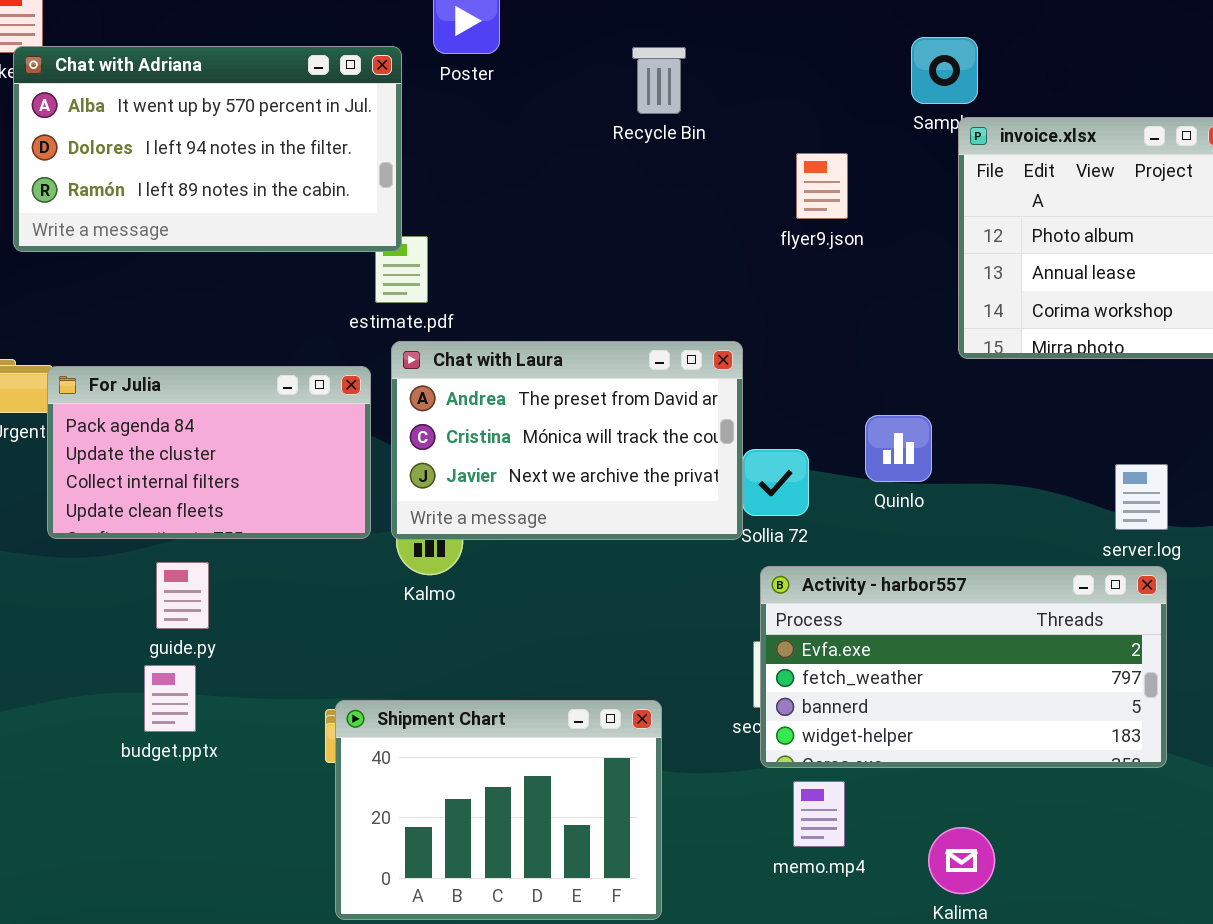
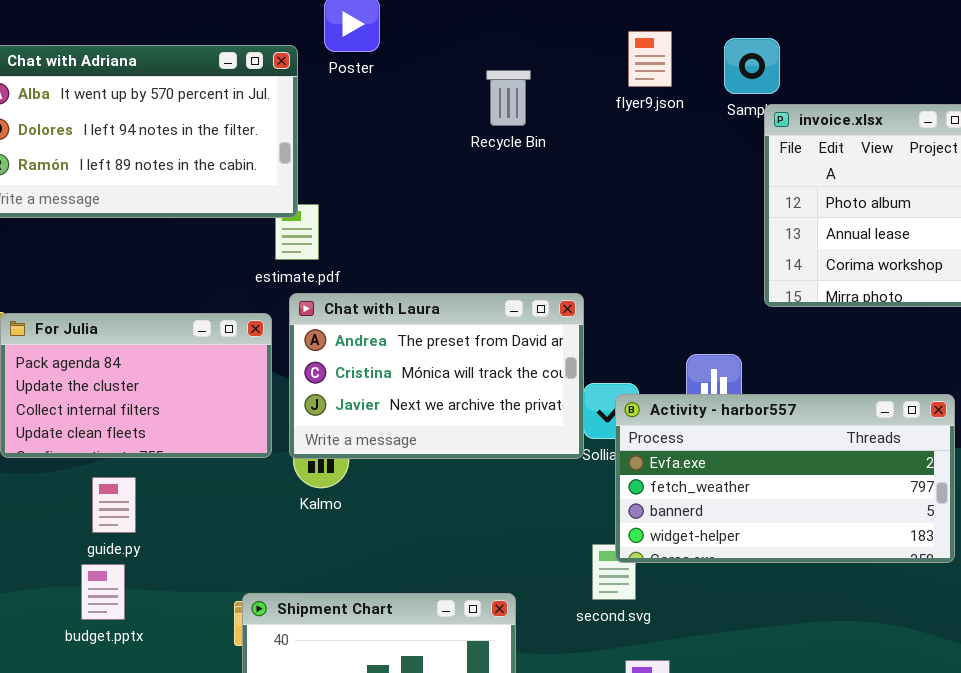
Recycle Bin: [632,47,686,114] -> [486,70,531,126], moved
flyer9.json: [796,153,848,219] -> [628,31,672,87], moved
Activity - harbor557: [760,566,1167,768] -> [615,394,955,563], moved

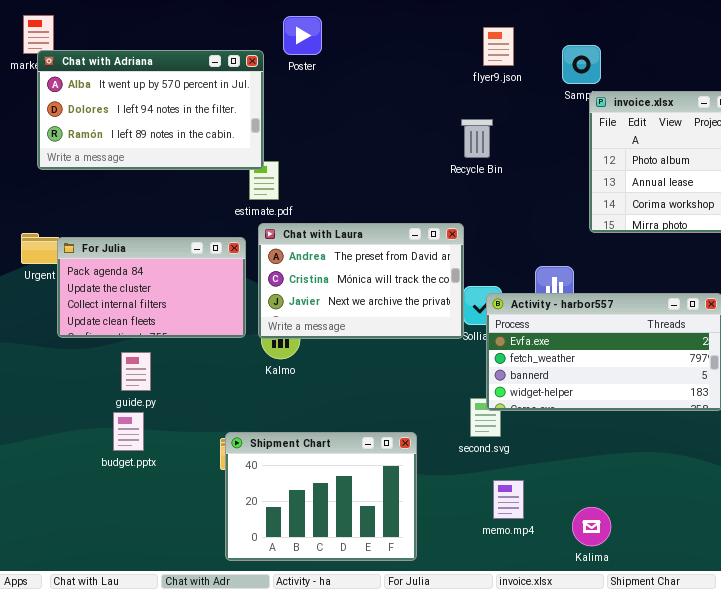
flyer9.json: [628,31,672,87] -> [483,27,514,66], moved
Recycle Bin: [486,70,531,126] -> [461,119,493,158], moved

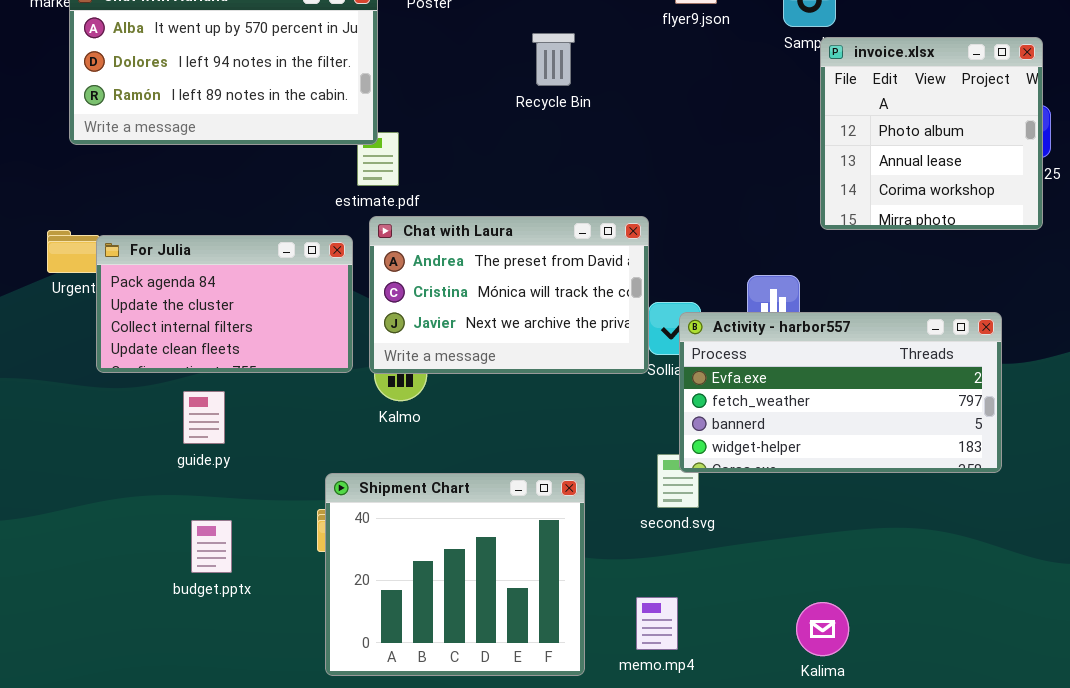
Recycle Bin: [461,119,493,158] -> [532,33,575,86], moved
budget.pptx: [113,412,144,451] -> [191,520,232,573], moved
Shipment Chart: [225,432,417,561] -> [325,473,585,676], resized
memo.mp4: [493,480,524,519] -> [636,597,678,650], moved

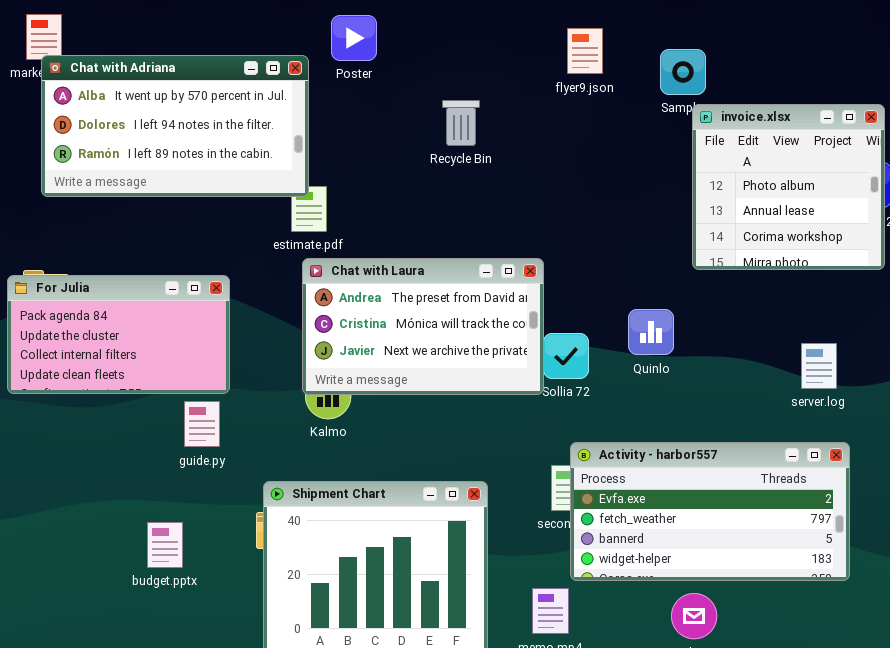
For Julia: [96,235,353,373] -> [7,275,230,394], moved
Activity - harbor557: [679,312,1002,473] -> [570,442,850,581], moved
guide.py: [183,391,225,444] -> [184,401,220,447], moved

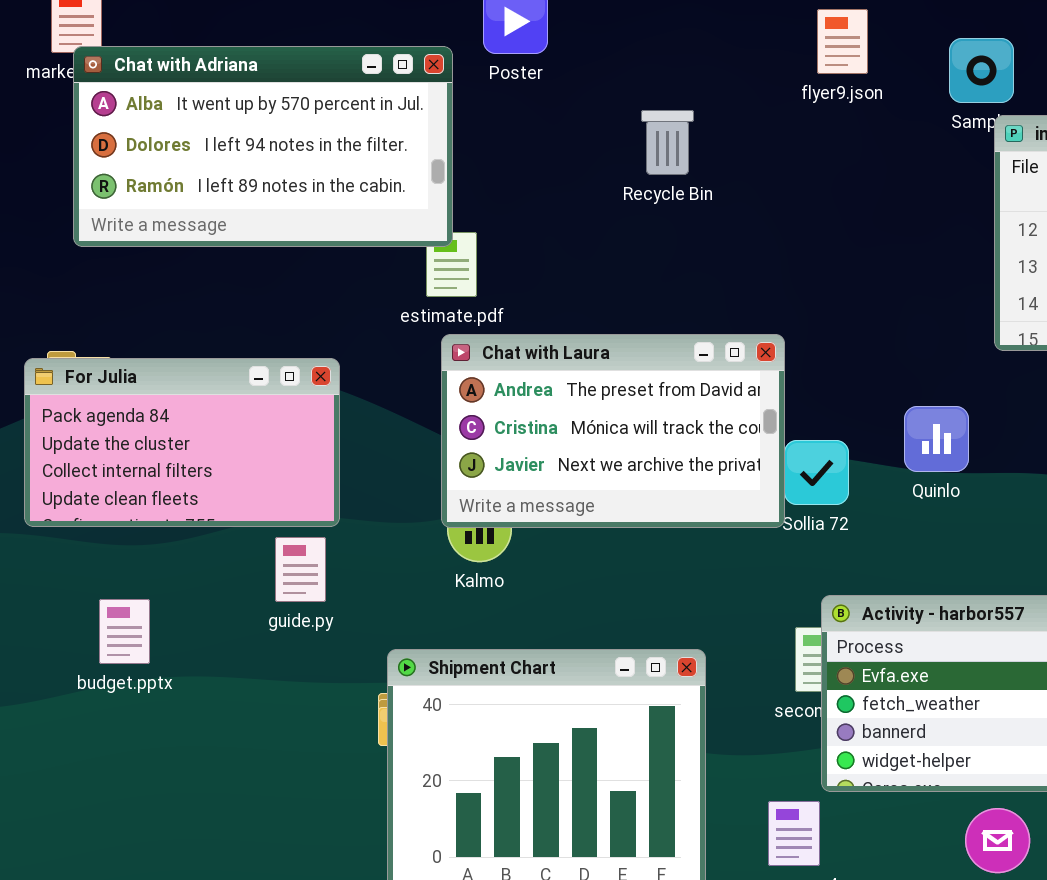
budget.pptx: [147,522,183,568] -> [99,599,150,664], moved

